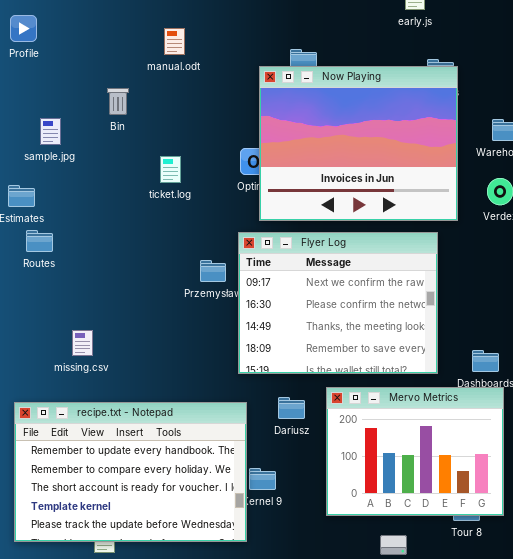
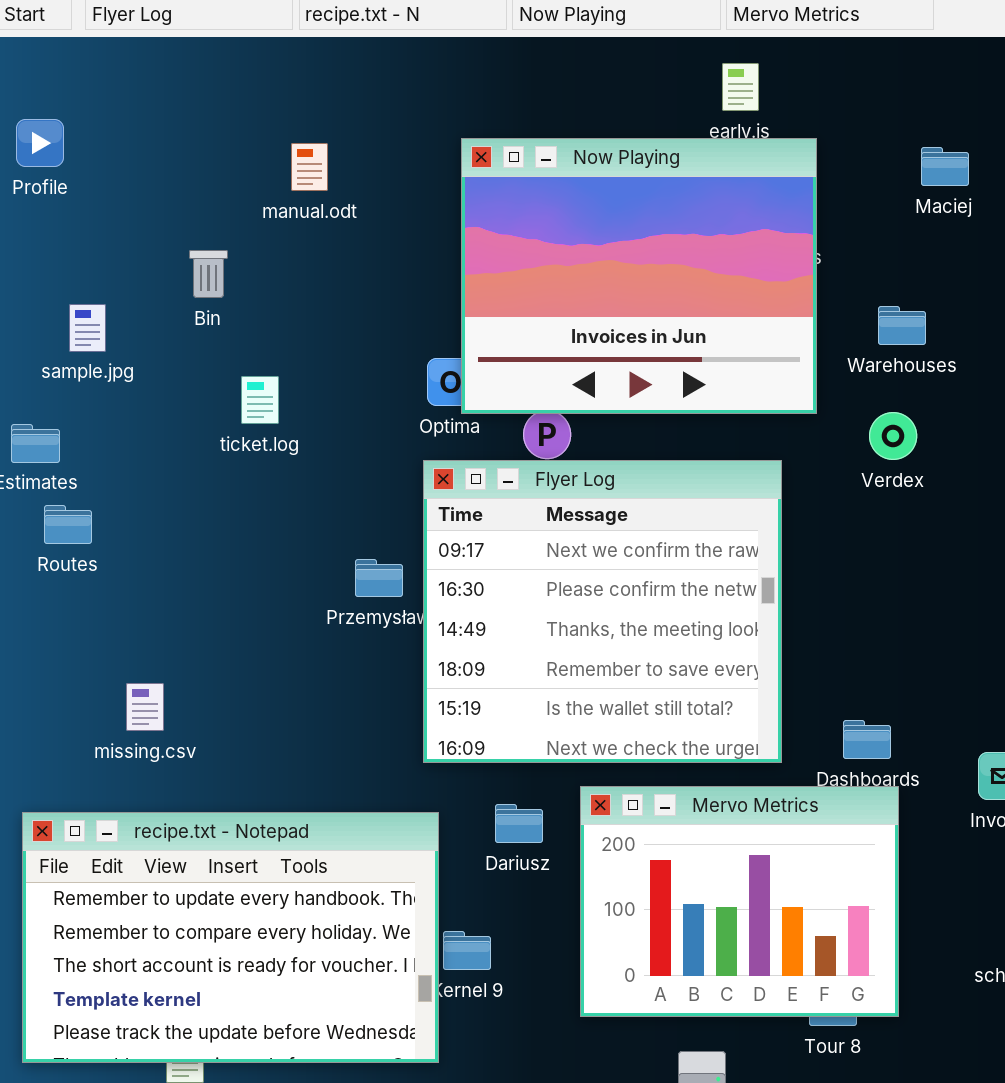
Now Playing: [259,66,458,221] -> [461,138,817,414], moved
ticket.log: [160,156,181,183] -> [241,376,279,424], moved
Flyer Log: [238,232,438,374] -> [423,460,782,763], resized

